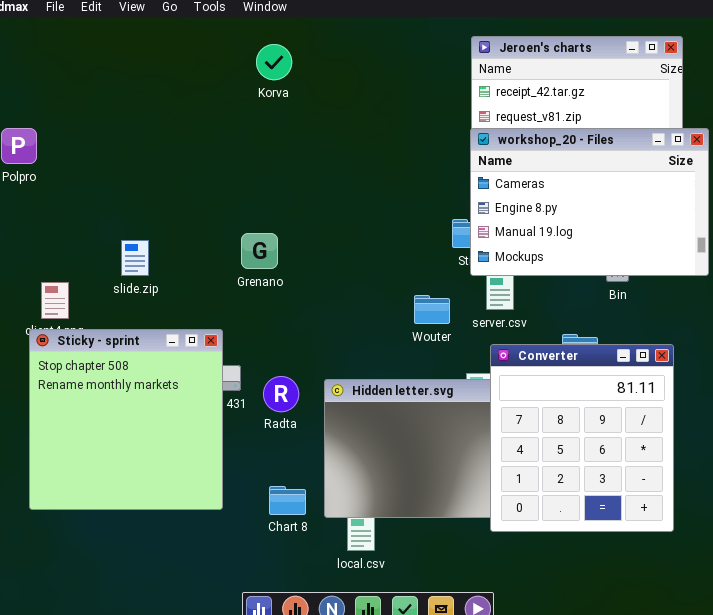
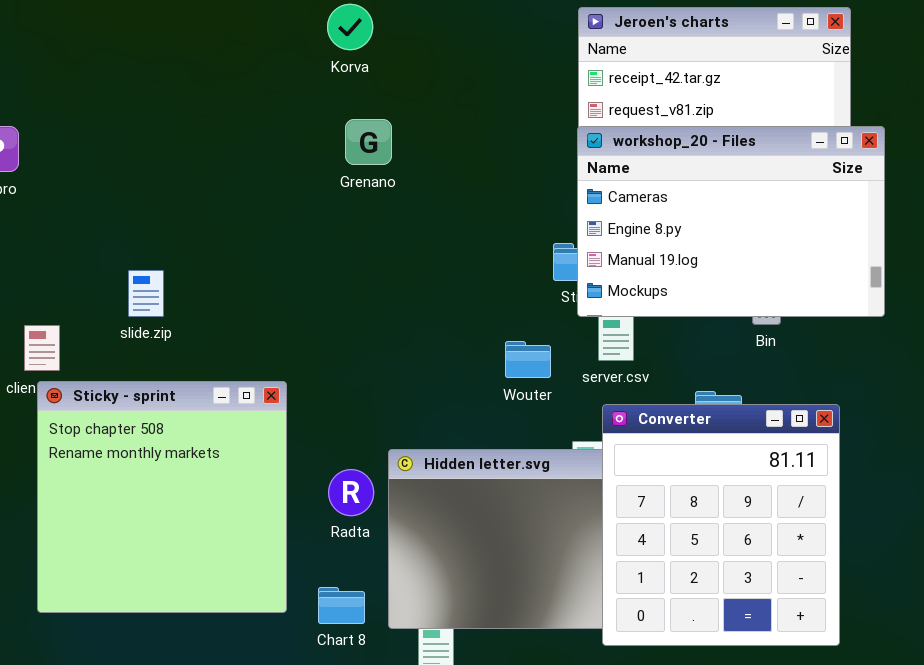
Korva: [256,44,292,80] -> [327,4,373,50], moved
Grenano: [241,233,278,269] -> [345,119,392,165], moved
Sticky - sprint: [29,329,223,510] -> [37,381,287,613], moved
Radta: [263,376,299,412] -> [328,469,374,516], moved

